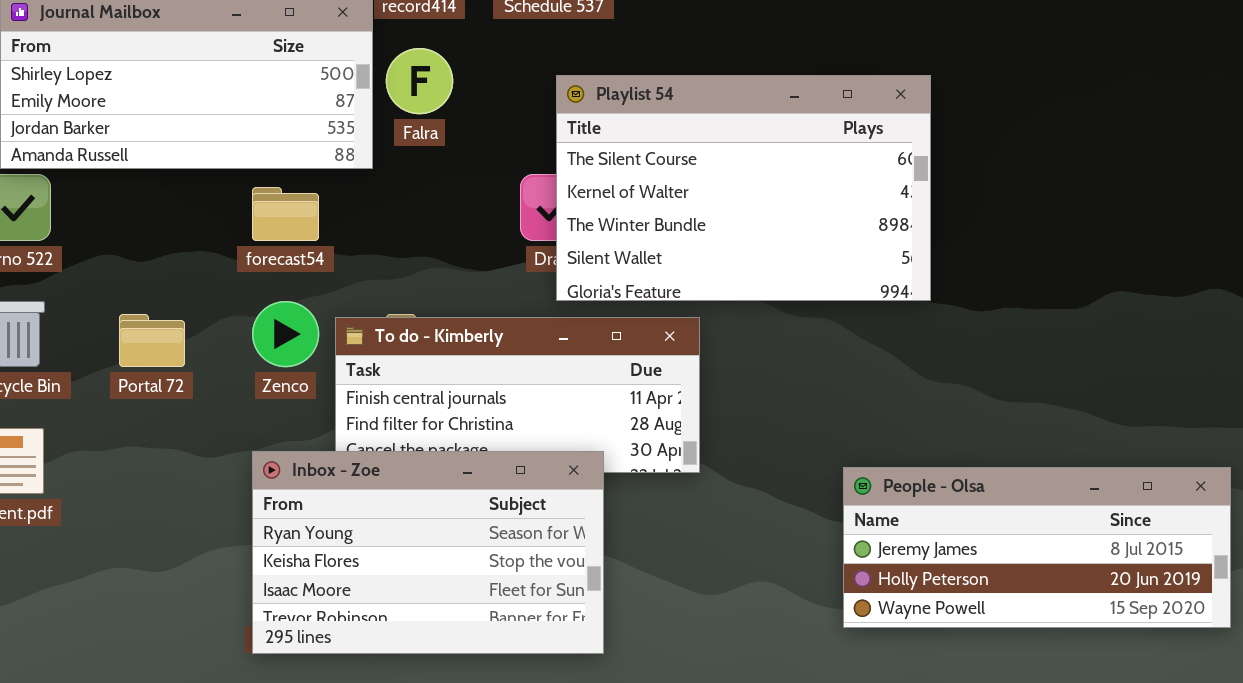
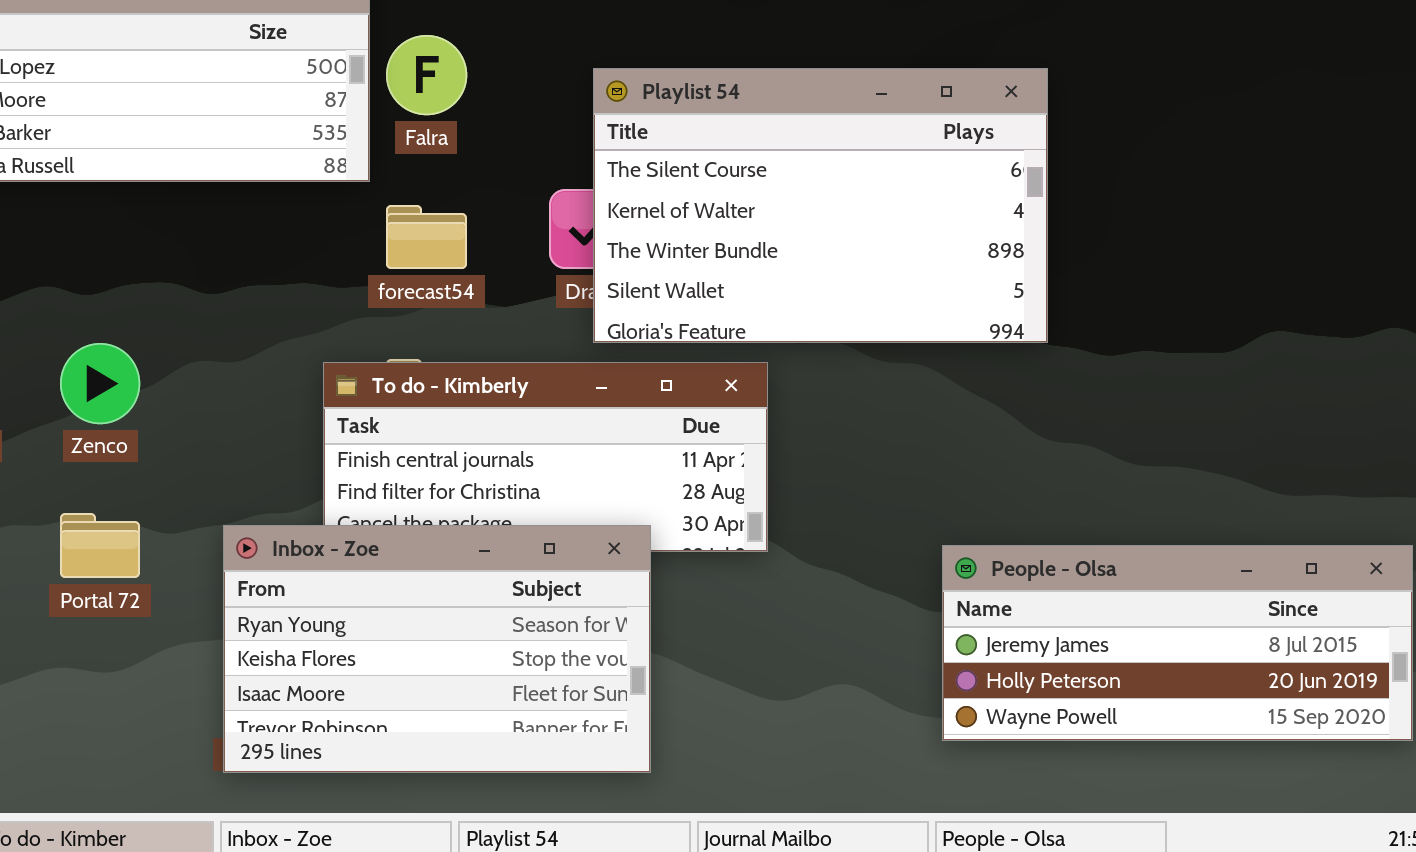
forecast54: [252,187,319,241] -> [386,205,467,269], moved
Zenco: [252,301,319,367] -> [60,343,140,424], moved
Portal 72: [119,314,185,367] -> [60,513,140,578], moved

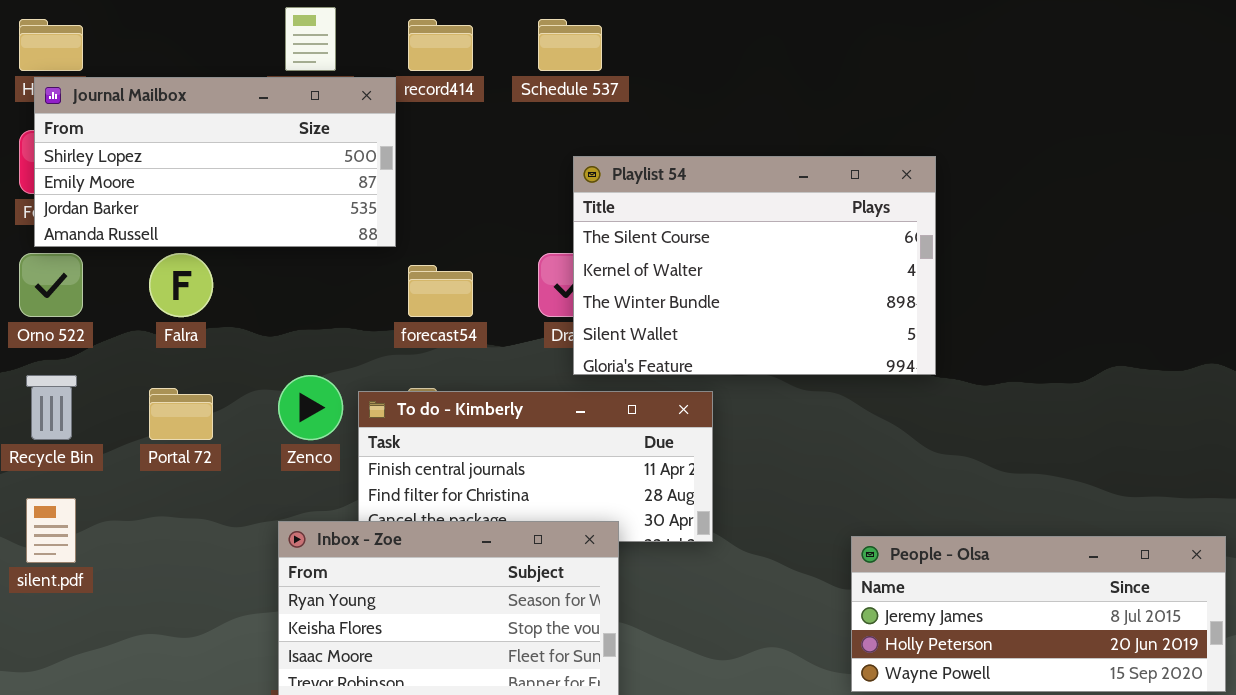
Falra: [386,35,467,115] -> [149,253,213,317], moved
Zenco: [60,343,140,424] -> [278,375,343,440], moved
Portal 72: [60,513,140,578] -> [149,388,213,440], moved

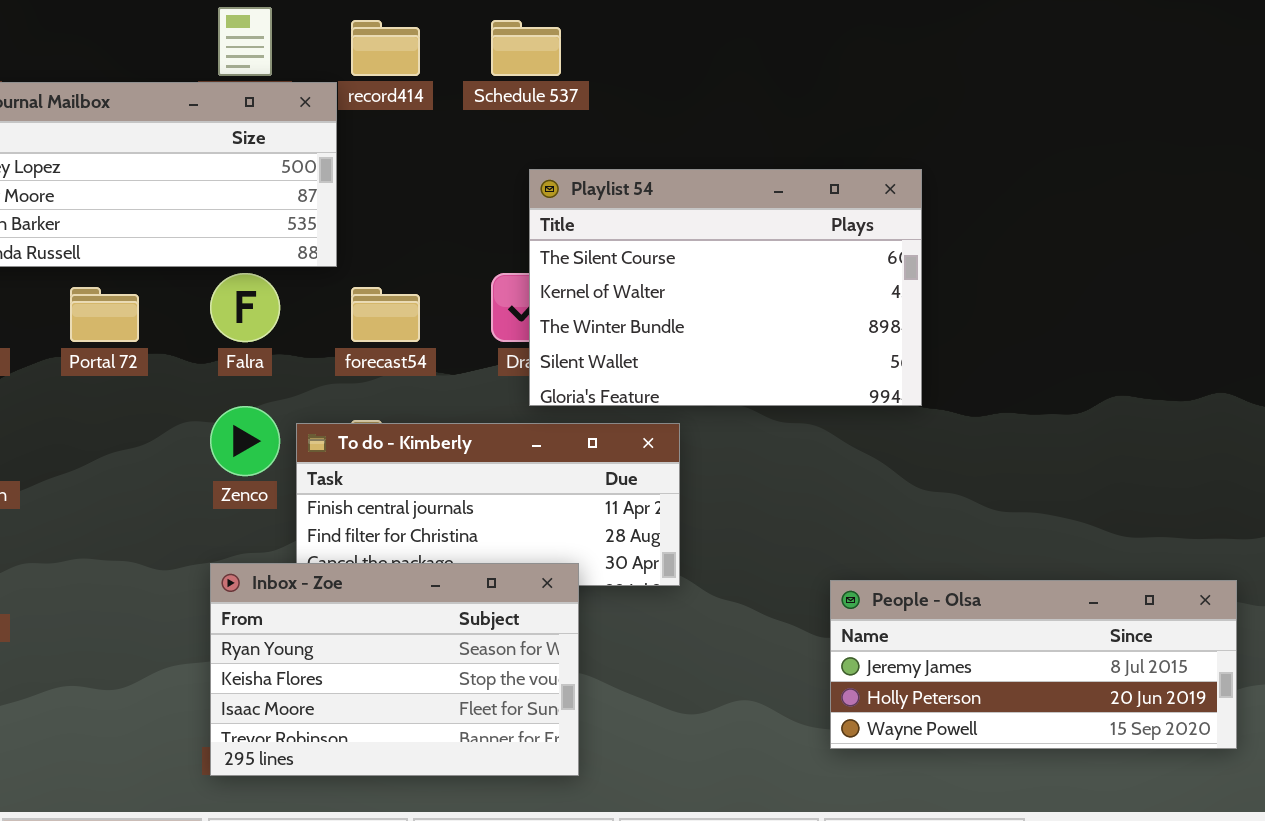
Falra: [149,253,213,317] -> [210,273,280,342], moved
Portal 72: [149,388,213,440] -> [70,287,139,342], moved

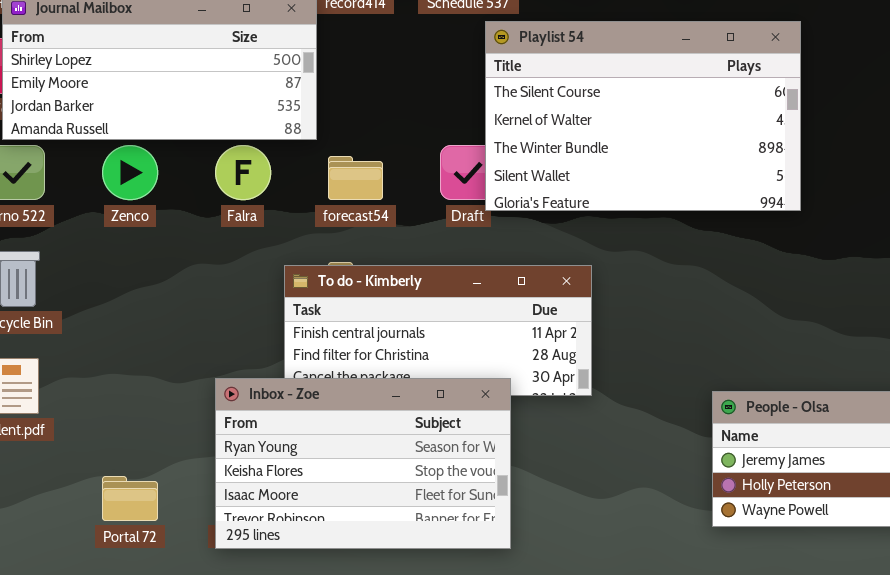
Playlist 54: [529,169,922,406] -> [485,21,801,211], moved
Portal 72: [70,287,139,342] -> [102,476,158,521], moved
Zenco: [210,406,280,476] -> [102,145,158,200], moved

